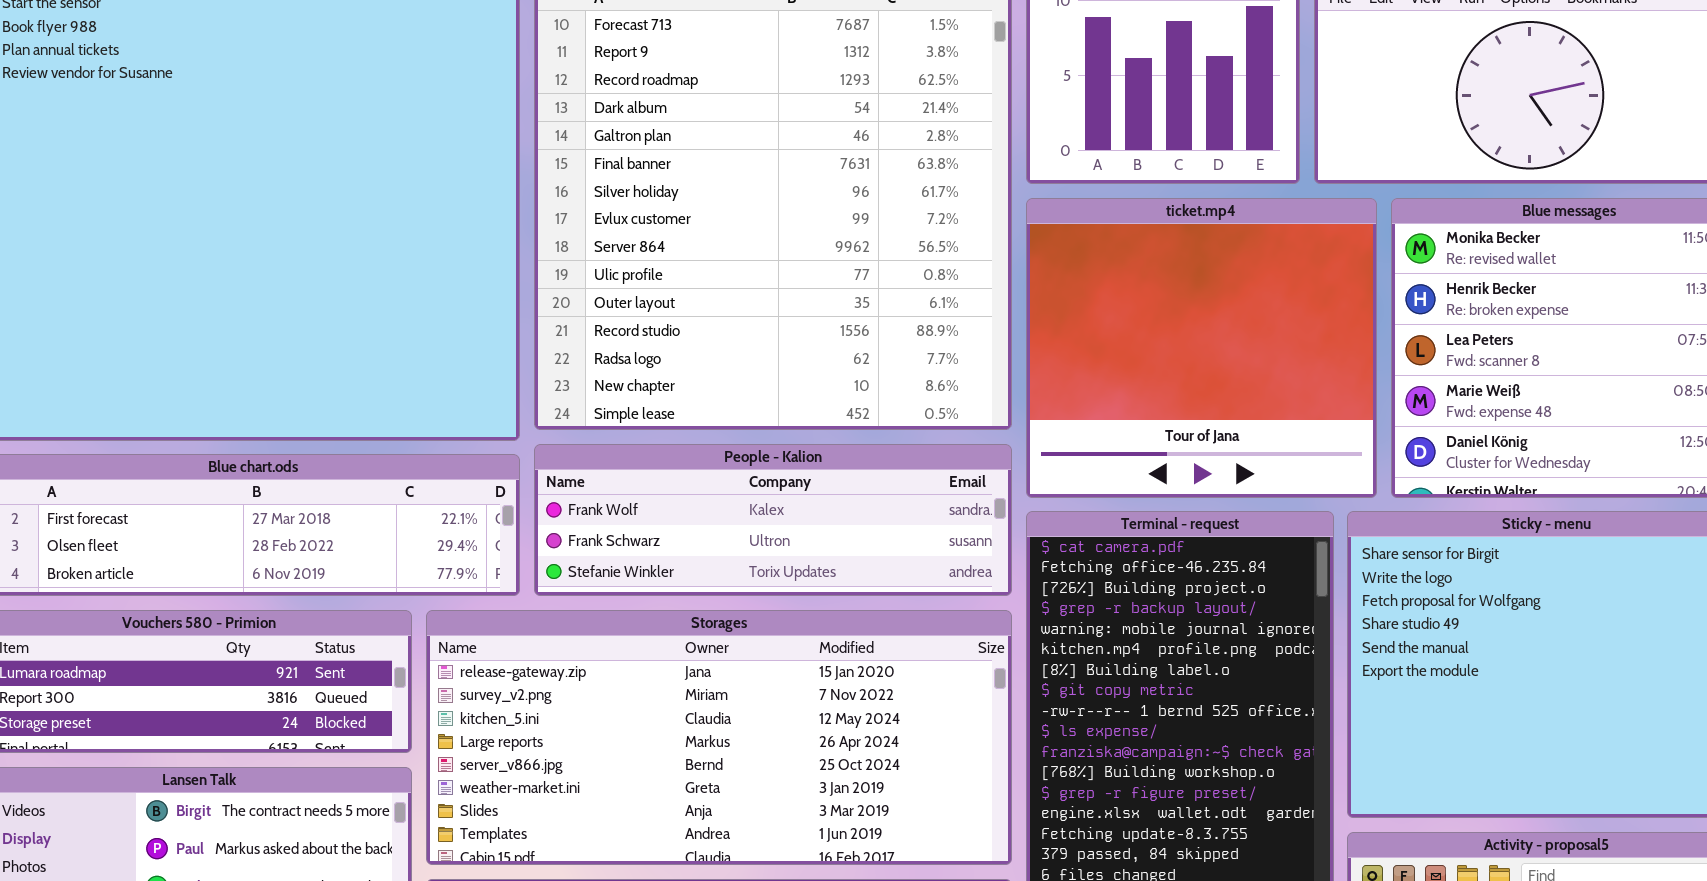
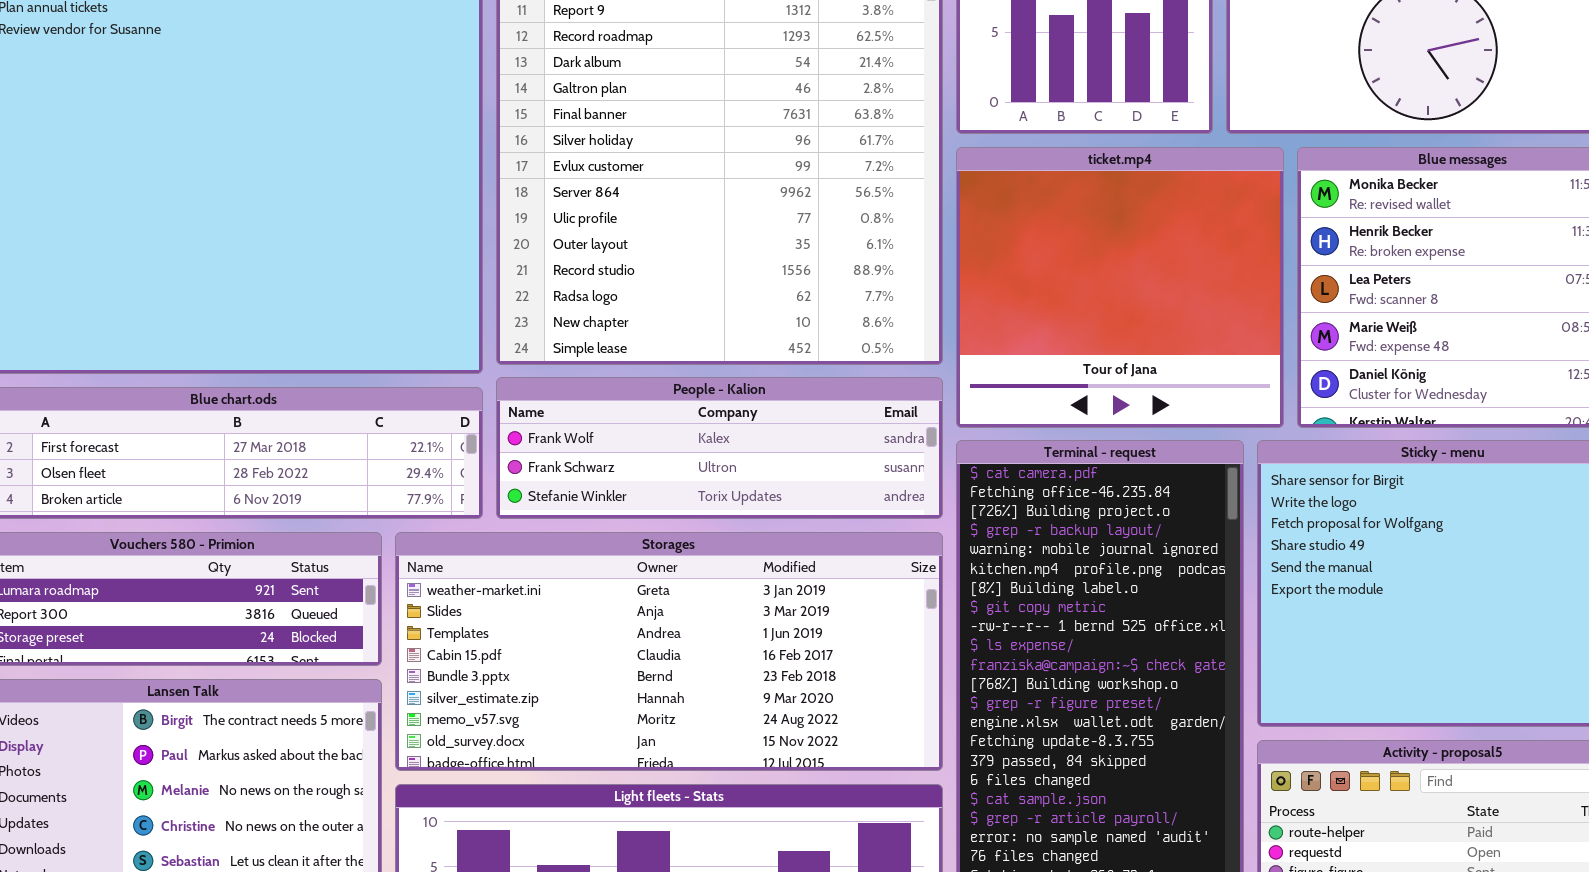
Storages: [426,610,1012,865] -> [395,532,943,771], scrolled down 5 rows

